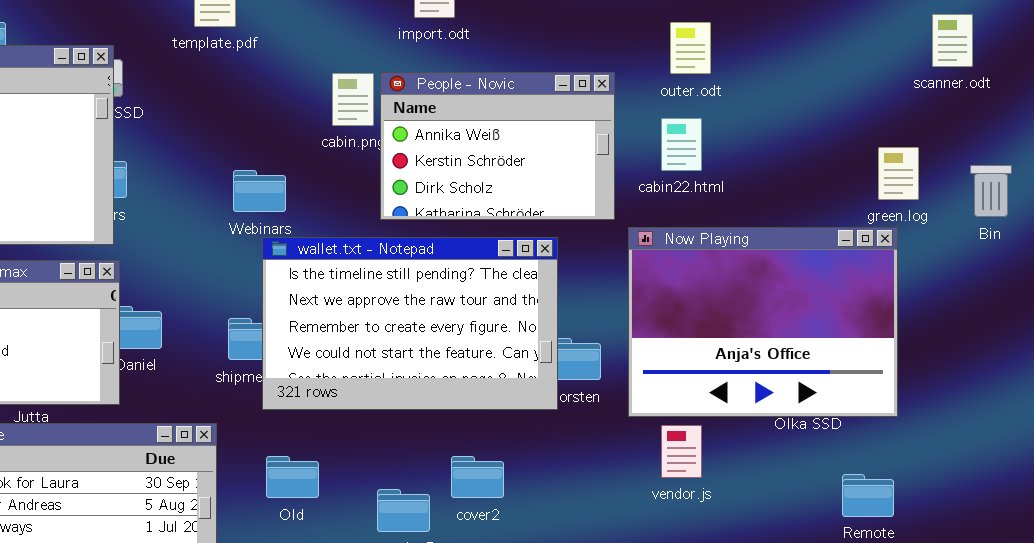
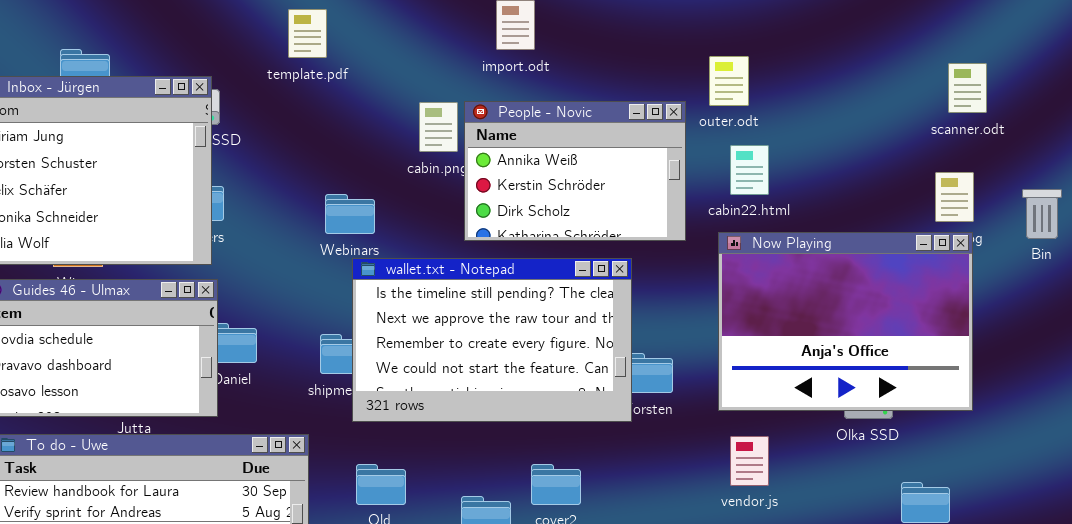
scanner.odt: [932,14,973,67] -> [948,63,987,113], moved
outer.odt: [670,22,711,74] -> [709,56,749,106], moved
Now Playing: [628,227,898,417] -> [718,232,973,411], moved

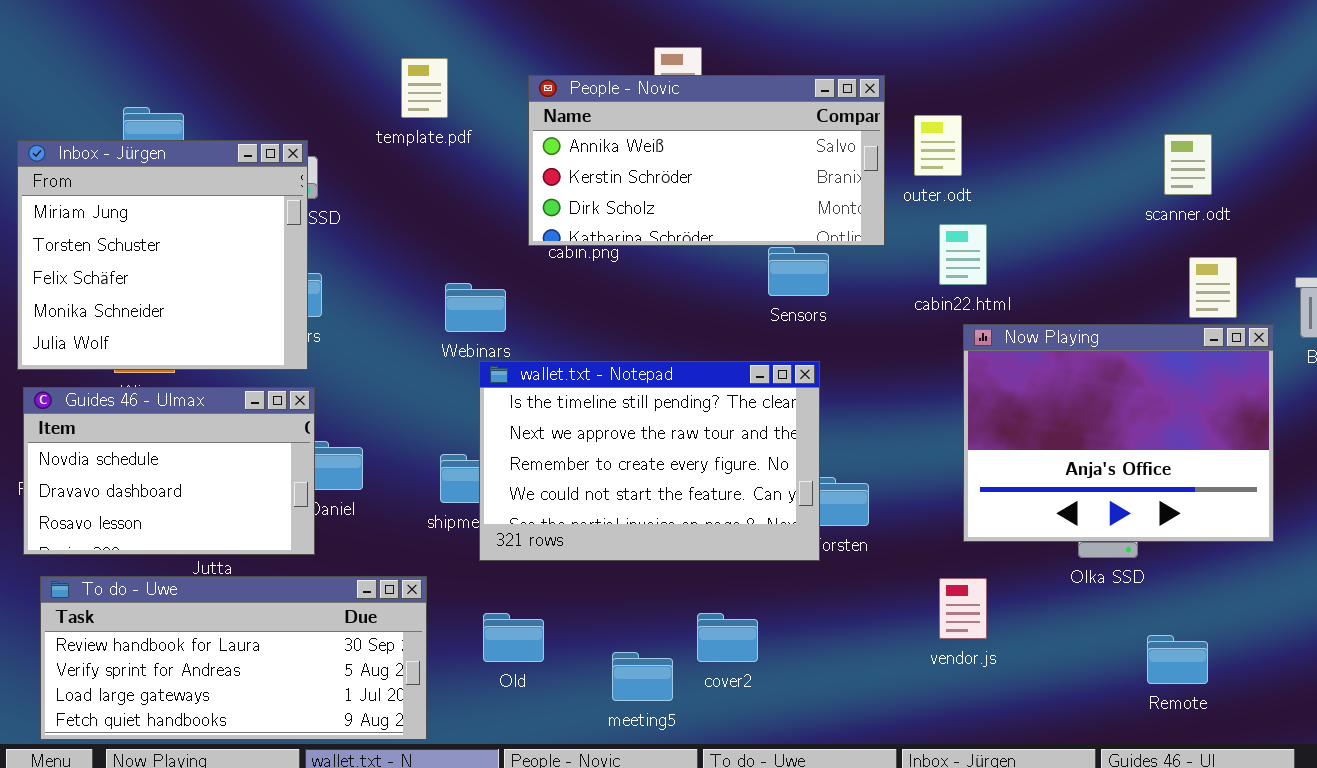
scanner.odt: [948,63,987,113] -> [1164,134,1212,195], moved
People - Novic: [464,101,686,241] -> [528,75,885,246], moved, resized
Now Playing: [718,232,973,411] -> [963,324,1274,542], moved

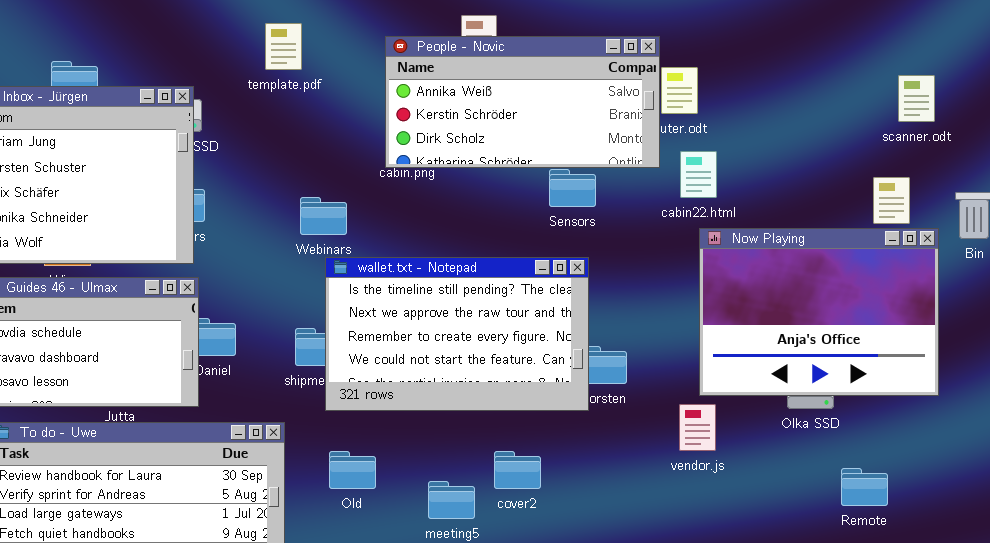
People - Novic: [528,75,885,246] -> [385,36,660,168], moved
scanner.odt: [1164,134,1212,195] -> [898,75,935,122], moved
vendor.js: [939,578,987,639] -> [679,404,716,451], moved

